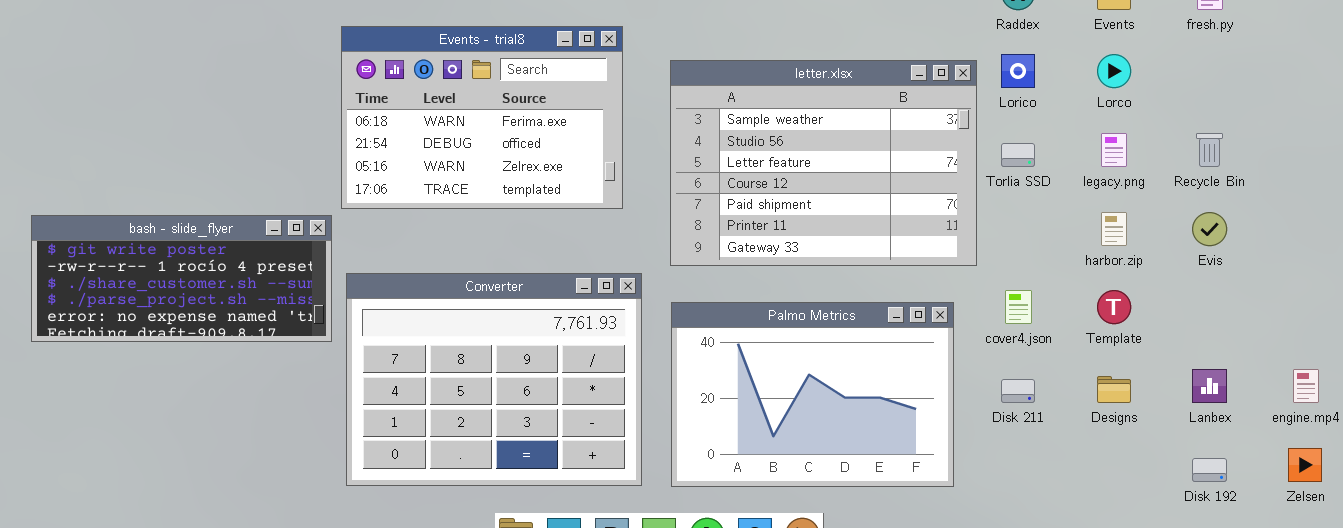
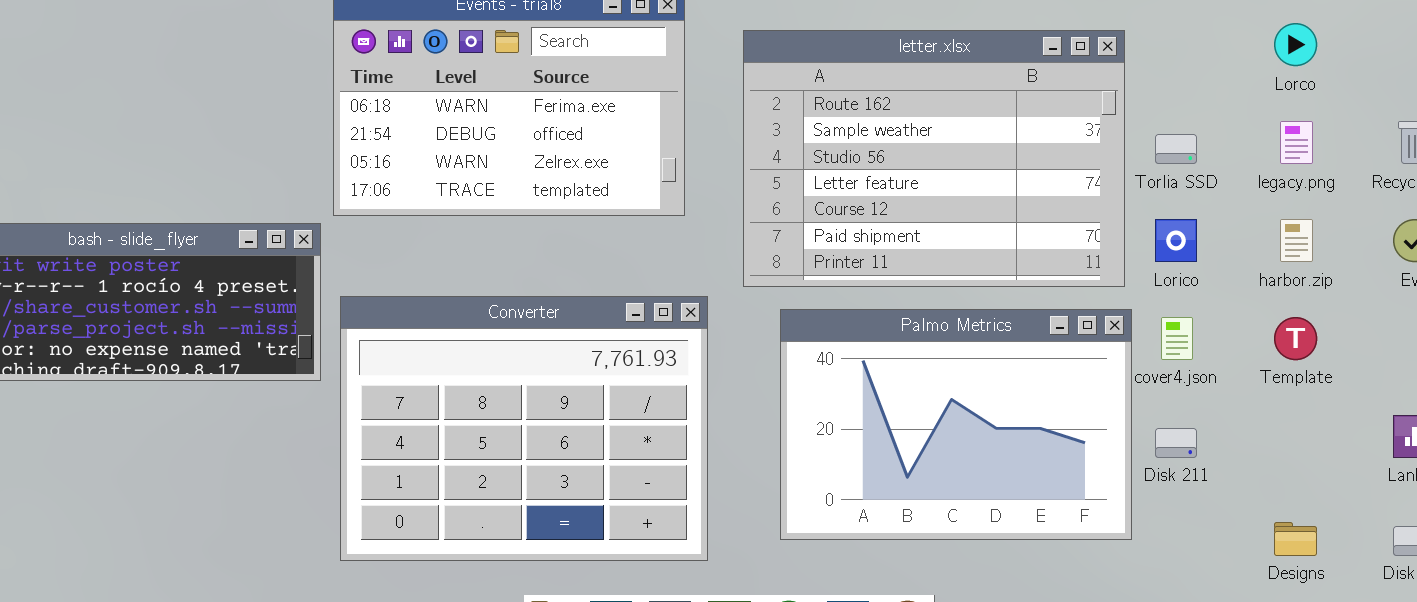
Lorico: [1001,54,1035,88] -> [1155,219,1197,262], moved
letter.xlsx: [670,60,977,266] -> [743,30,1125,287], scrolled up 1 row
Palmo Metrics: [671,302,954,487] -> [780,309,1132,540], moved
Designs: [1097,376,1131,403] -> [1274,522,1317,556], moved

